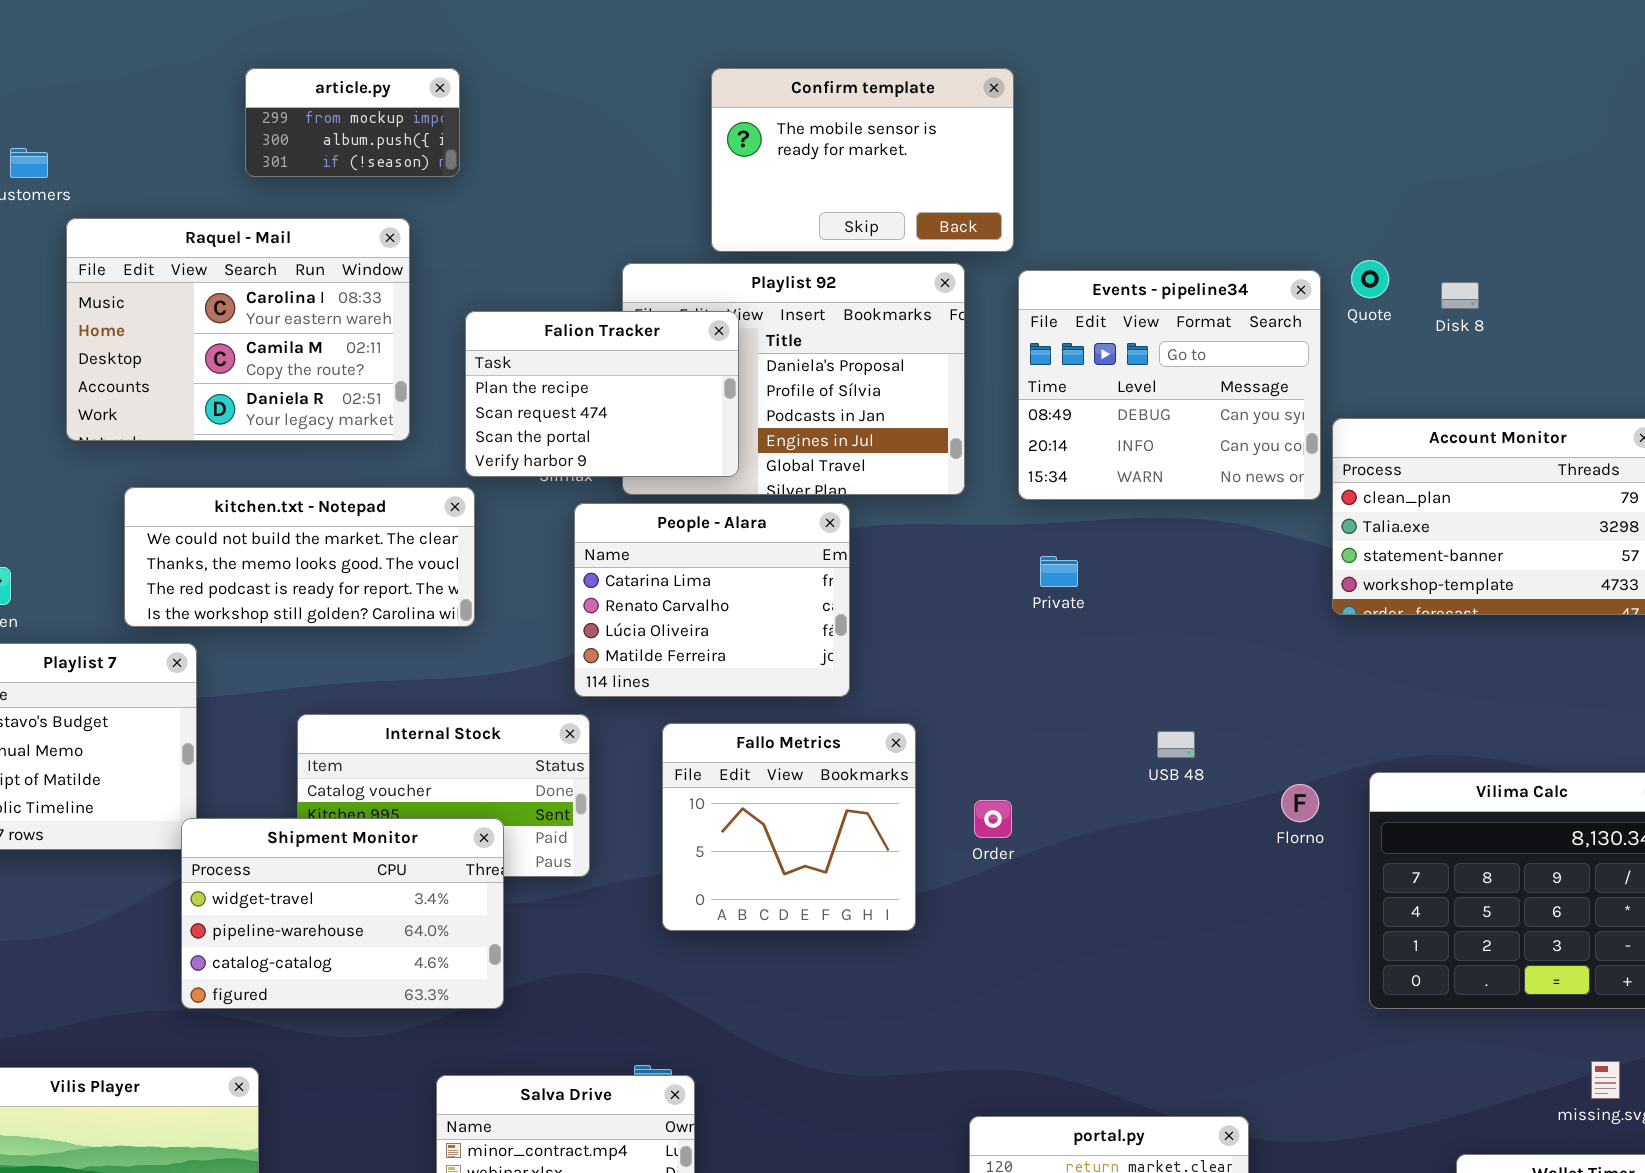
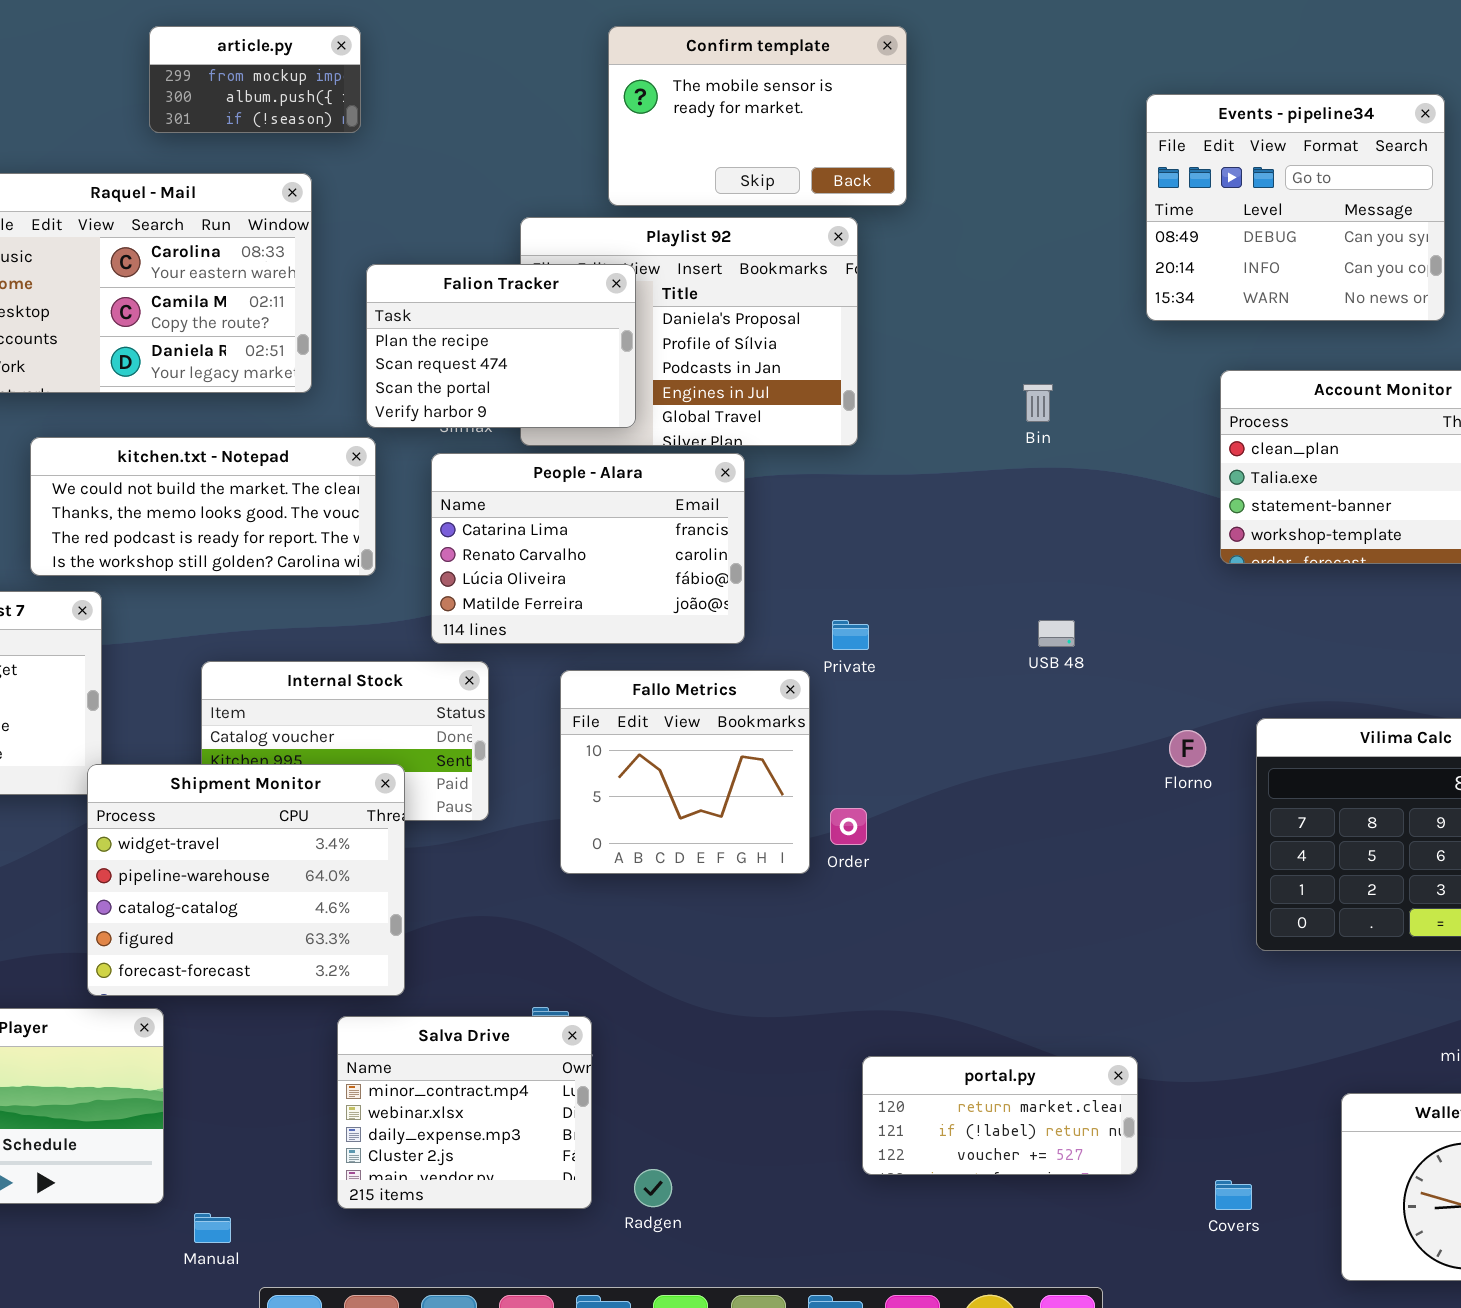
Events - pipeline34: [1018,270,1321,500] -> [1146,94,1445,321], moved
People - Alara: [574,503,850,697] -> [431,453,745,644], resized
Private: [1040,556,1078,587] -> [832,620,869,650], moved
USB 48: [1157,731,1195,758] -> [1038,620,1075,647], moved
Order: [974,800,1012,838] -> [830,808,867,845], moved
Shipment Monitor: [181,818,504,1009] -> [87,764,405,996], resized

